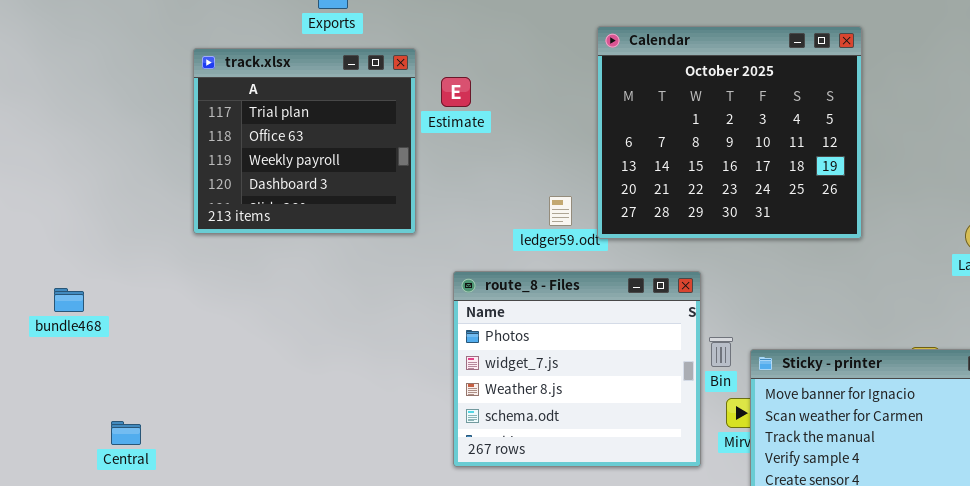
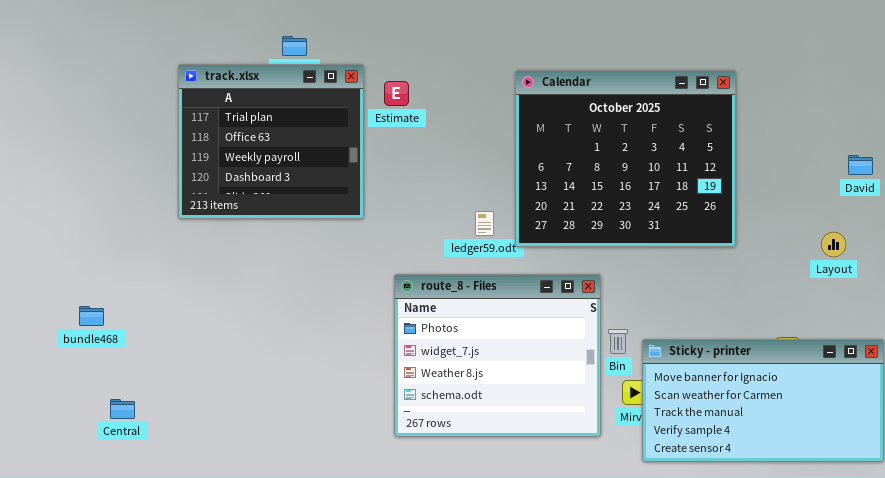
track.xlsx: [193,48,416,234] -> [178,64,364,219], moved
Estimate: [441,77,471,107] -> [384,81,409,106], moved
bundle468: [54,288,84,312] -> [79,306,104,326], moved

